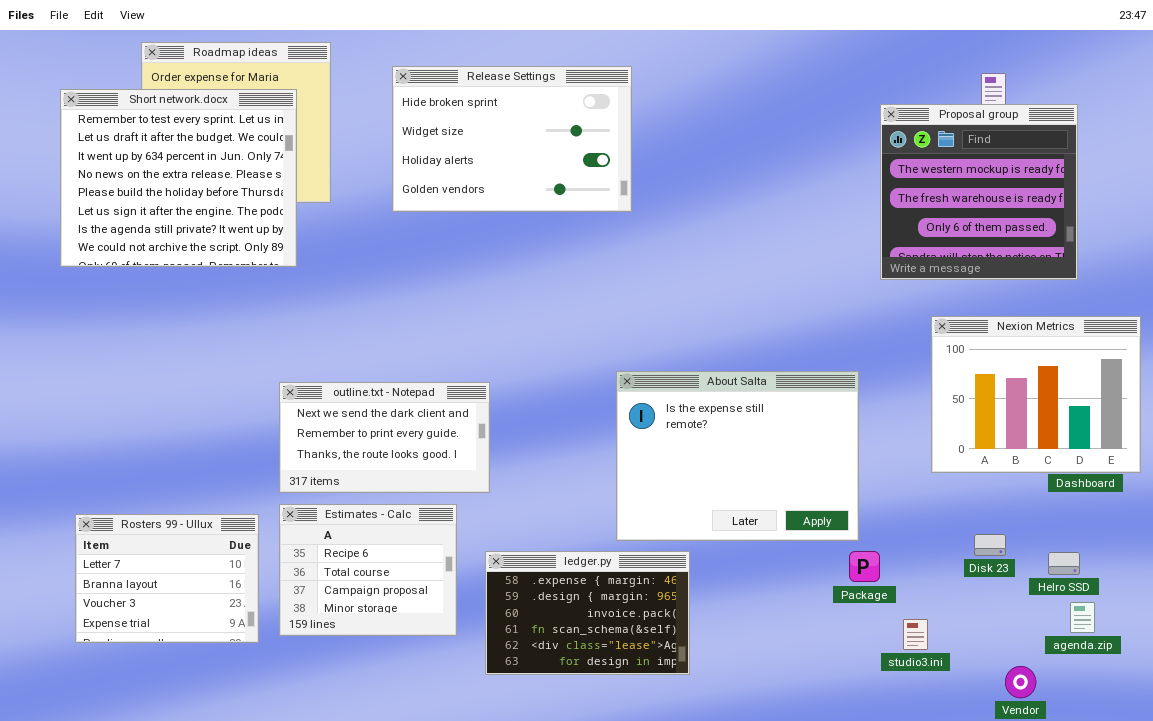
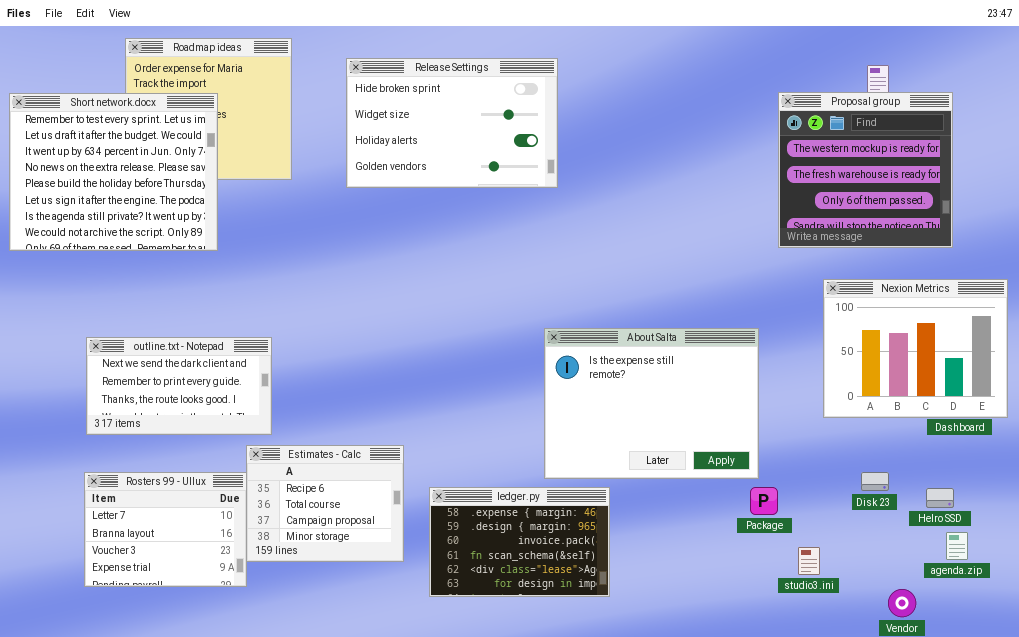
Short network.docx: [60,89,297,267] -> [9,93,218,251], moved
outline.txt - Notepad: [279,382,490,493] -> [86,337,272,435], moved
Rosters 99 - Ullux: [75,514,259,643] -> [84,472,247,587], moved

